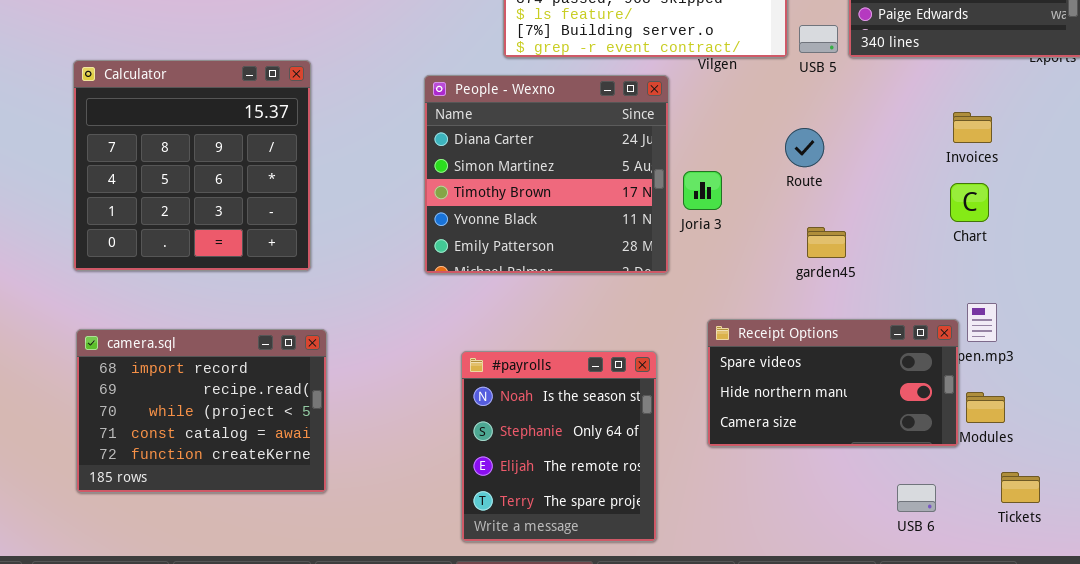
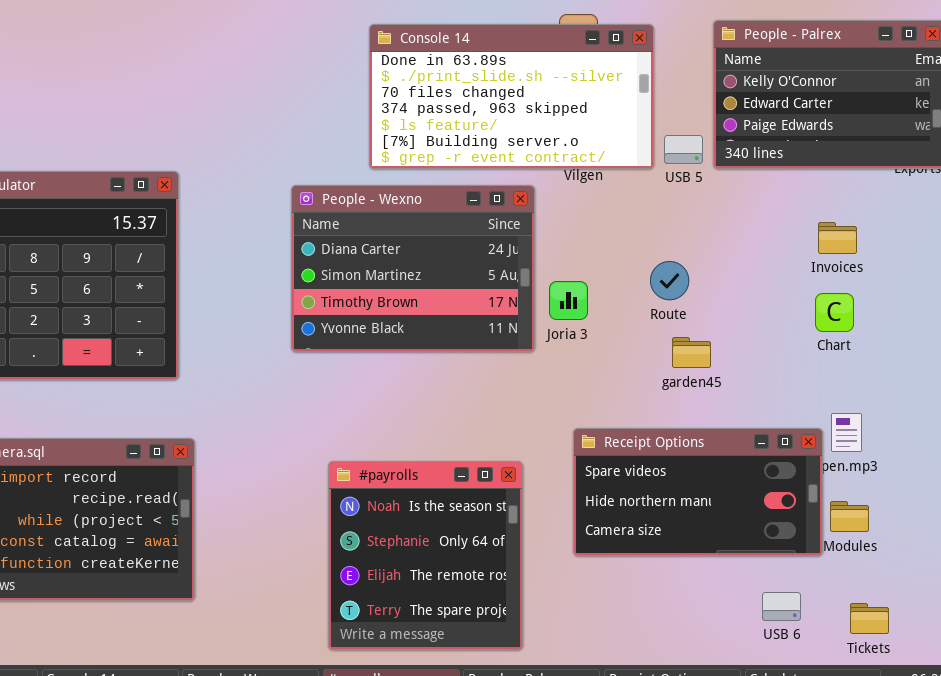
People - Wexno: [424,75,669,274] -> [291,185,535,352], resized
Route: [785,128,824,167] -> [650,261,689,300], moved
Tickets: [1001,472,1040,503] -> [850,603,889,634], moved

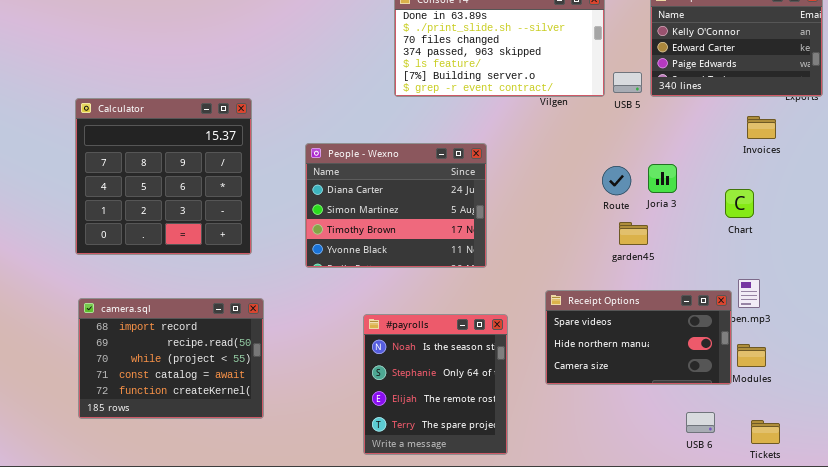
People - Wexno: [291,185,535,352] -> [305,143,487,268], moved
Invoices: [818,222,857,254] -> [747,116,776,139], moved
Joria 3: [549,281,588,320] -> [648,164,677,193], moved

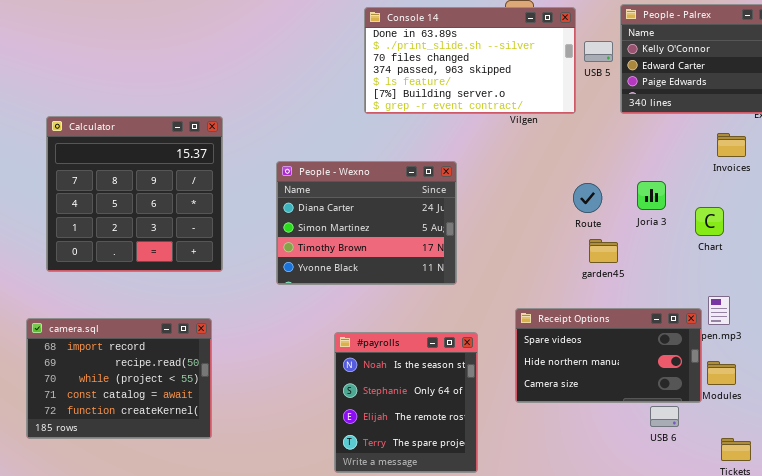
USB 5: [613,72,642,93] -> [584,41,613,62], moved
Joria 3: [648,164,677,193] -> [637,181,666,210], moved
camera.sql: [78,298,264,419] -> [26,318,212,439], moved
USB 6: [686,412,715,433] -> [650,406,679,427], moved

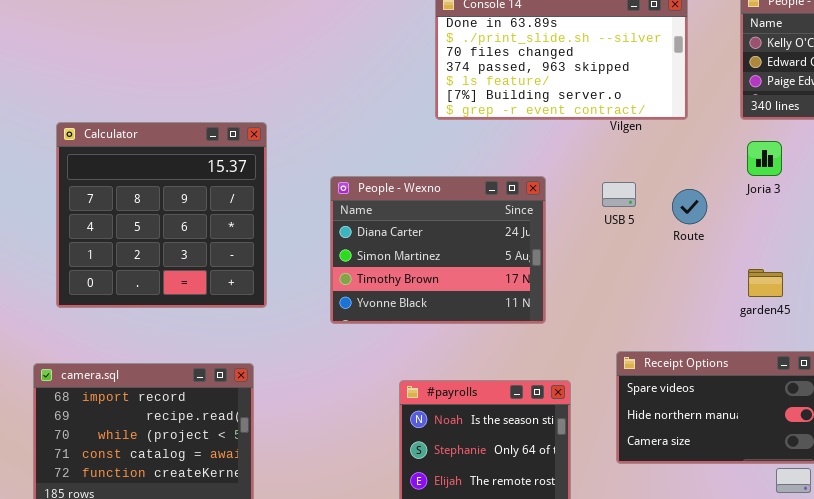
USB 5: [584,41,613,62] -> [602,182,636,207], moved
Joria 3: [637,181,666,210] -> [747,141,782,176], moved
Route: [573,183,602,213] -> [672,189,707,224], moved
garden45: [589,239,618,263] -> [748,269,783,297], moved

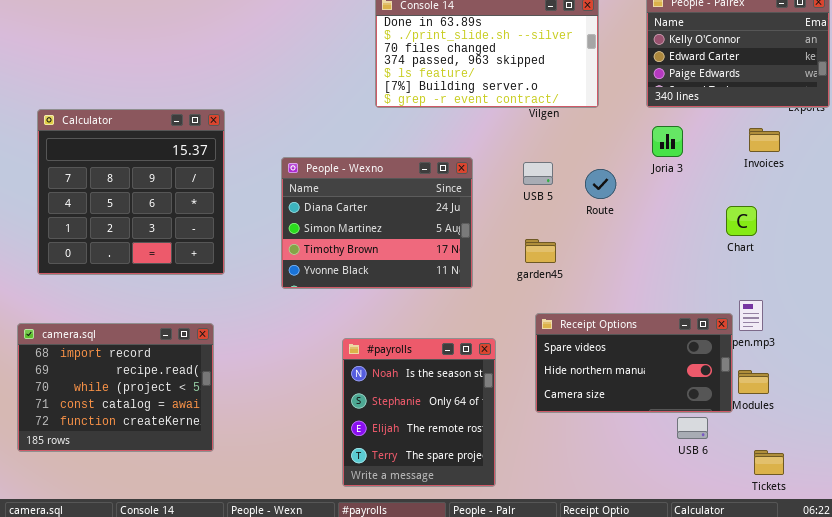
garden45: [748,269,783,297] -> [525,239,556,263], moved

